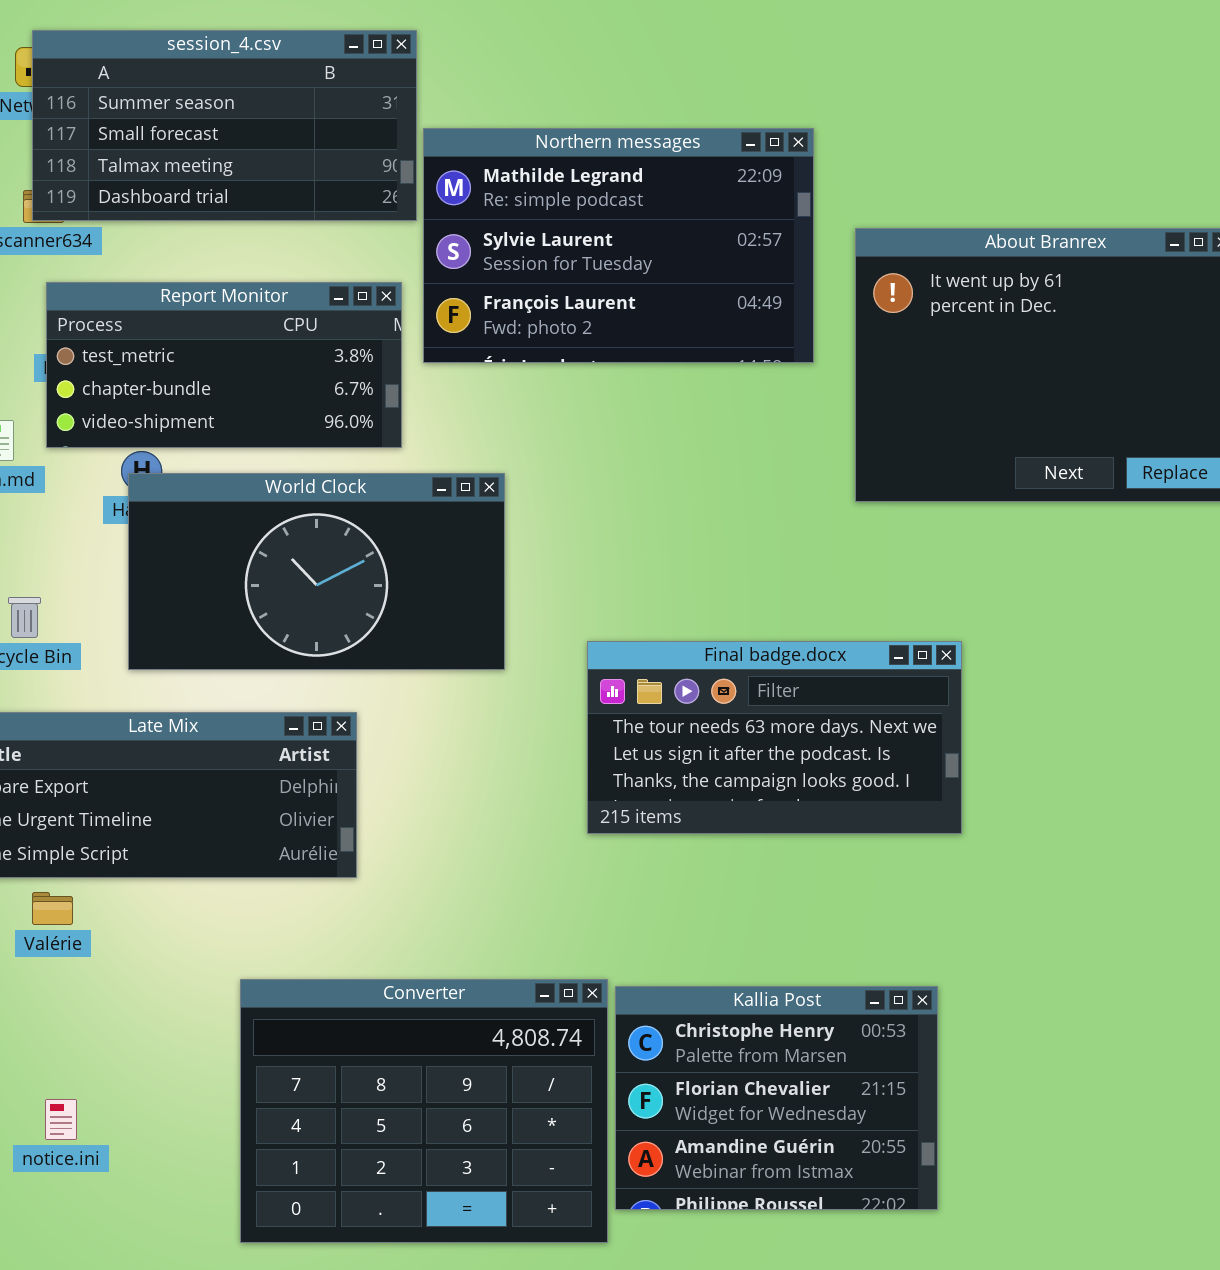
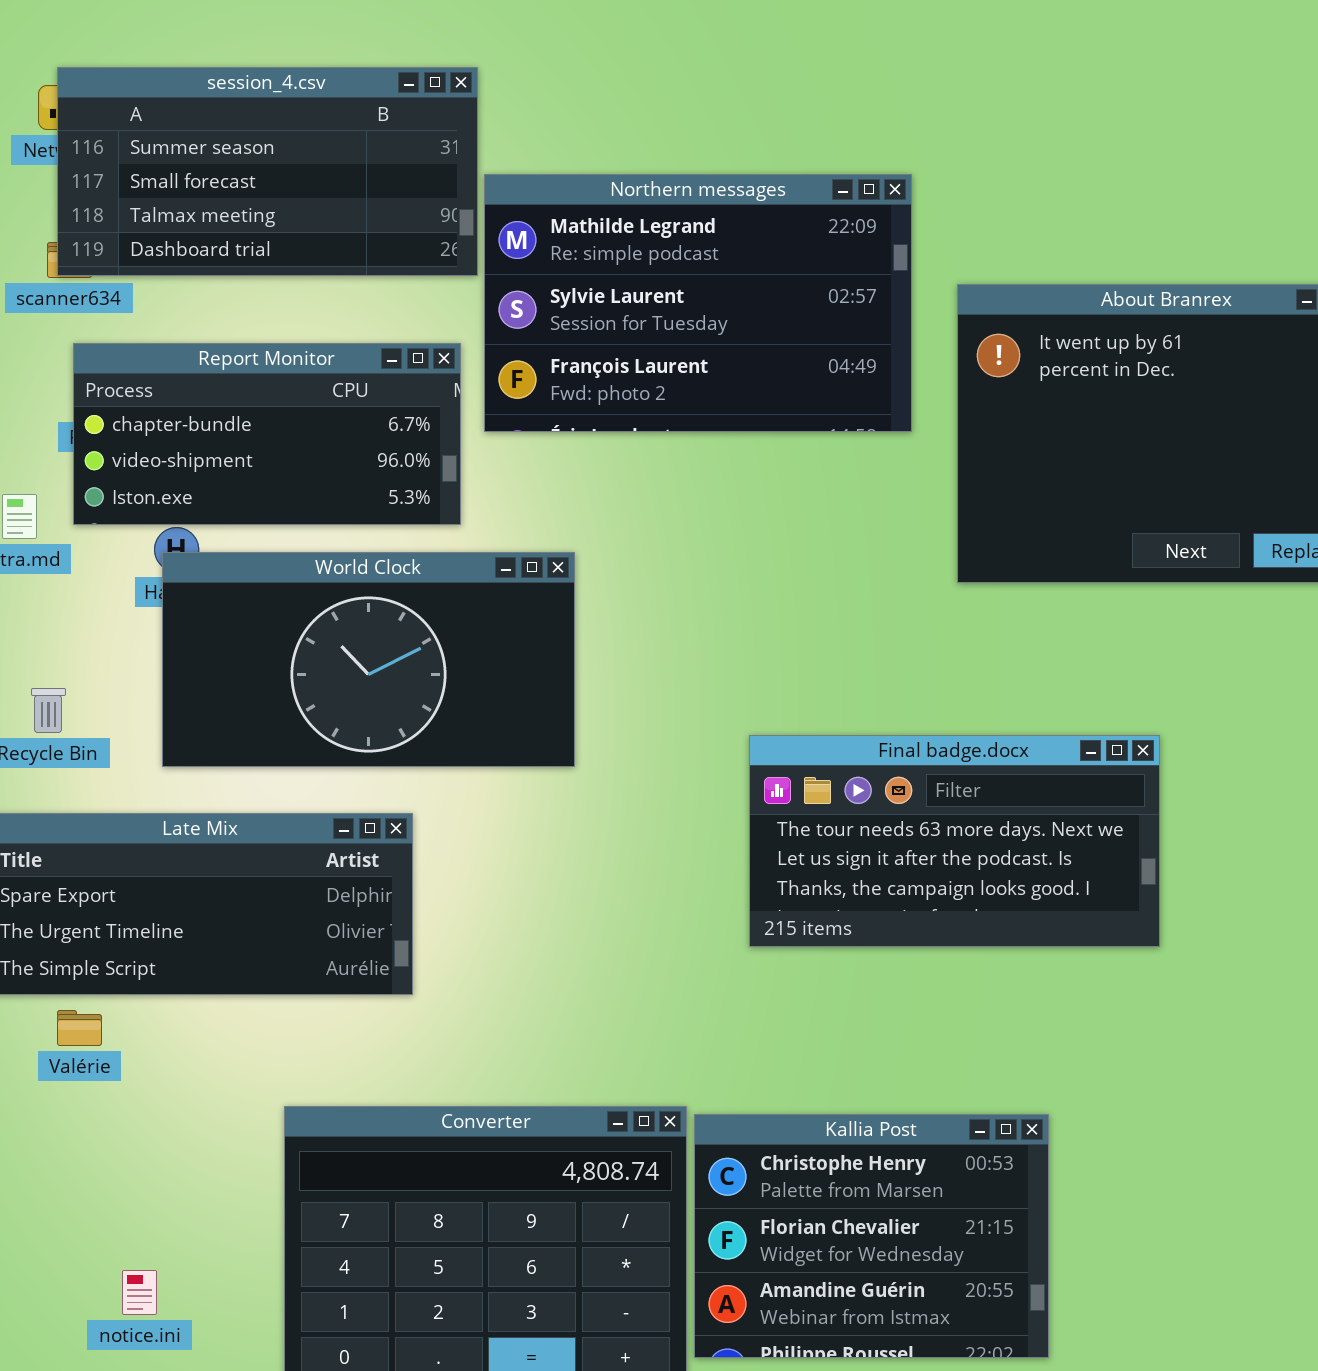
Report Monitor: [46,282,402,448] -> [73,343,461,525], scrolled down 1 row
Final badge.docx: [587,641,962,834] -> [749,735,1160,947], moved
notice.ini: [45,1099,77,1140] -> [122,1270,157,1315], moved

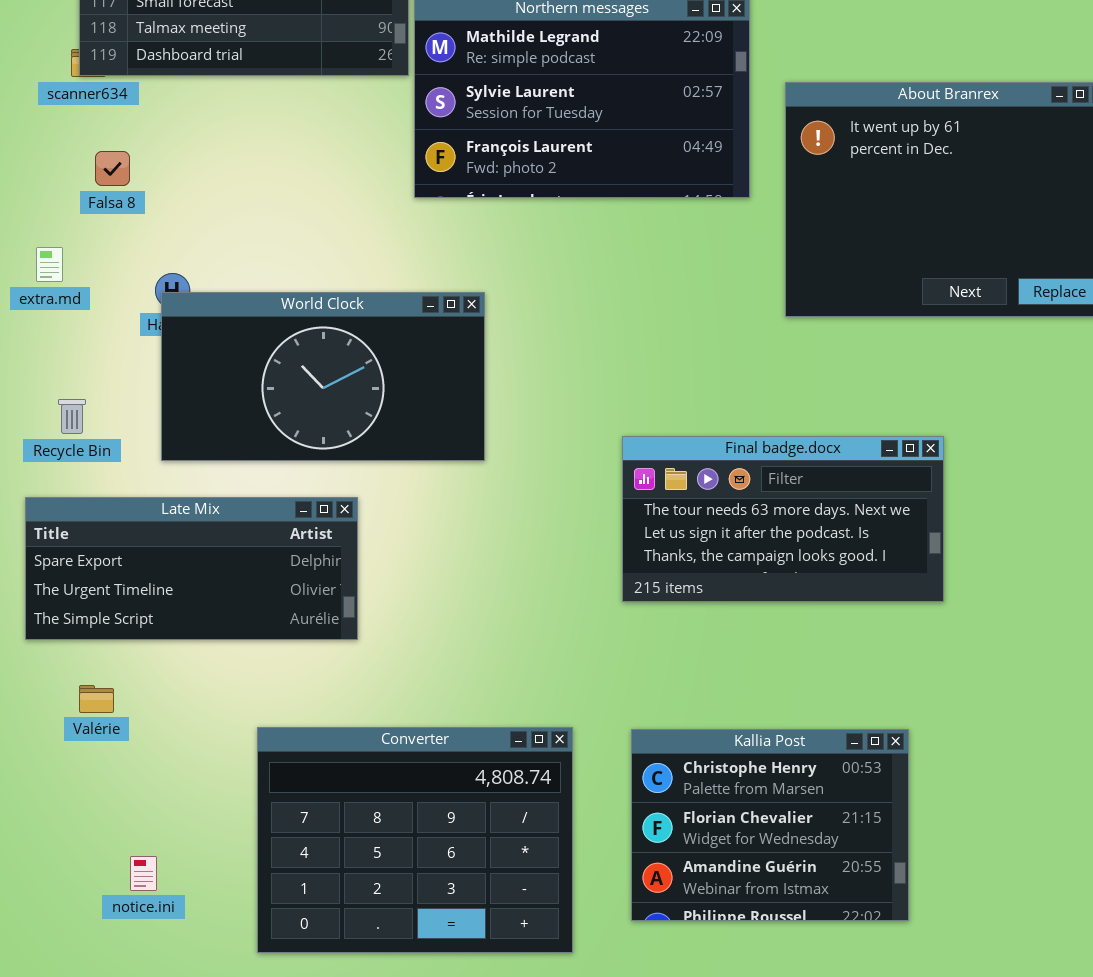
Report Monitor: [73,343,461,525] -> none, closed
Valérie: [57,1010,102,1046] -> [79,685,114,713], moved
Kallia Post: [694,1114,1049,1358] -> [631,729,909,921], moved

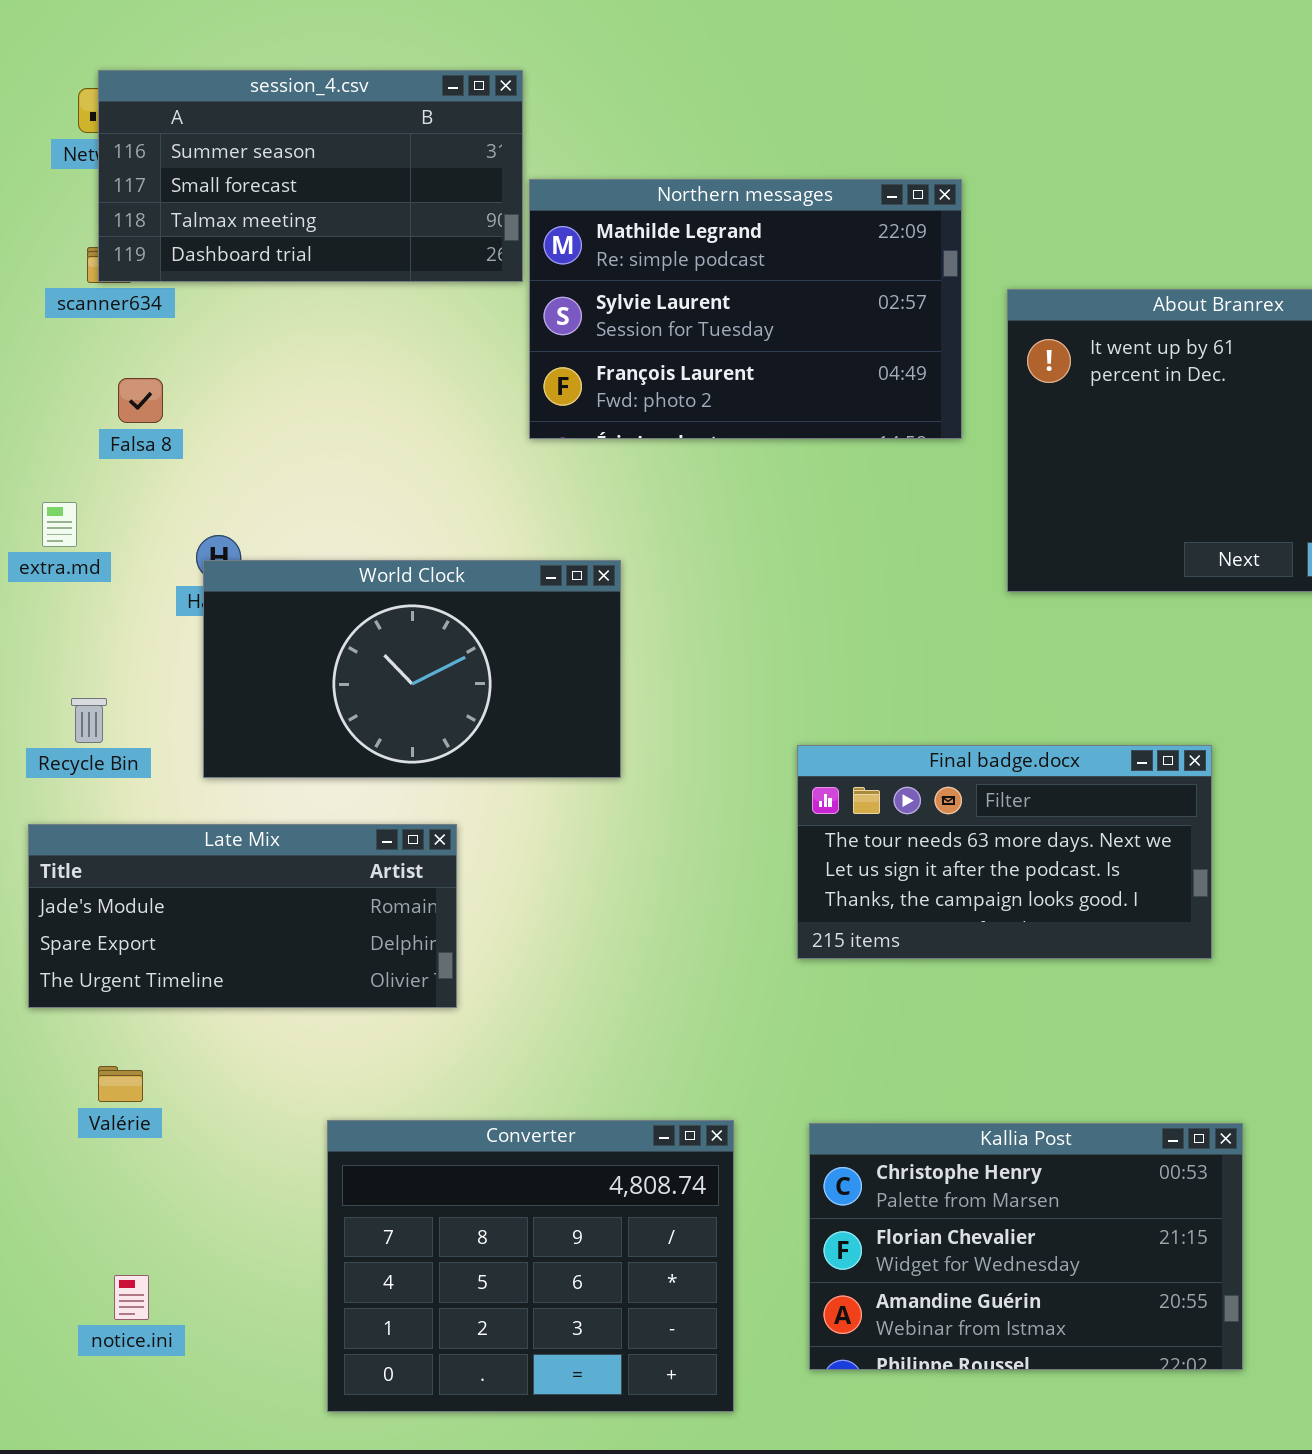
Late Mix: [25,497,358,640] -> [28,824,457,1008], scrolled up 1 row
Kallia Post: [631,729,909,921] -> [809,1123,1243,1370], resized
notice.ini: [130,856,157,891] -> [114,1275,149,1320], moved

